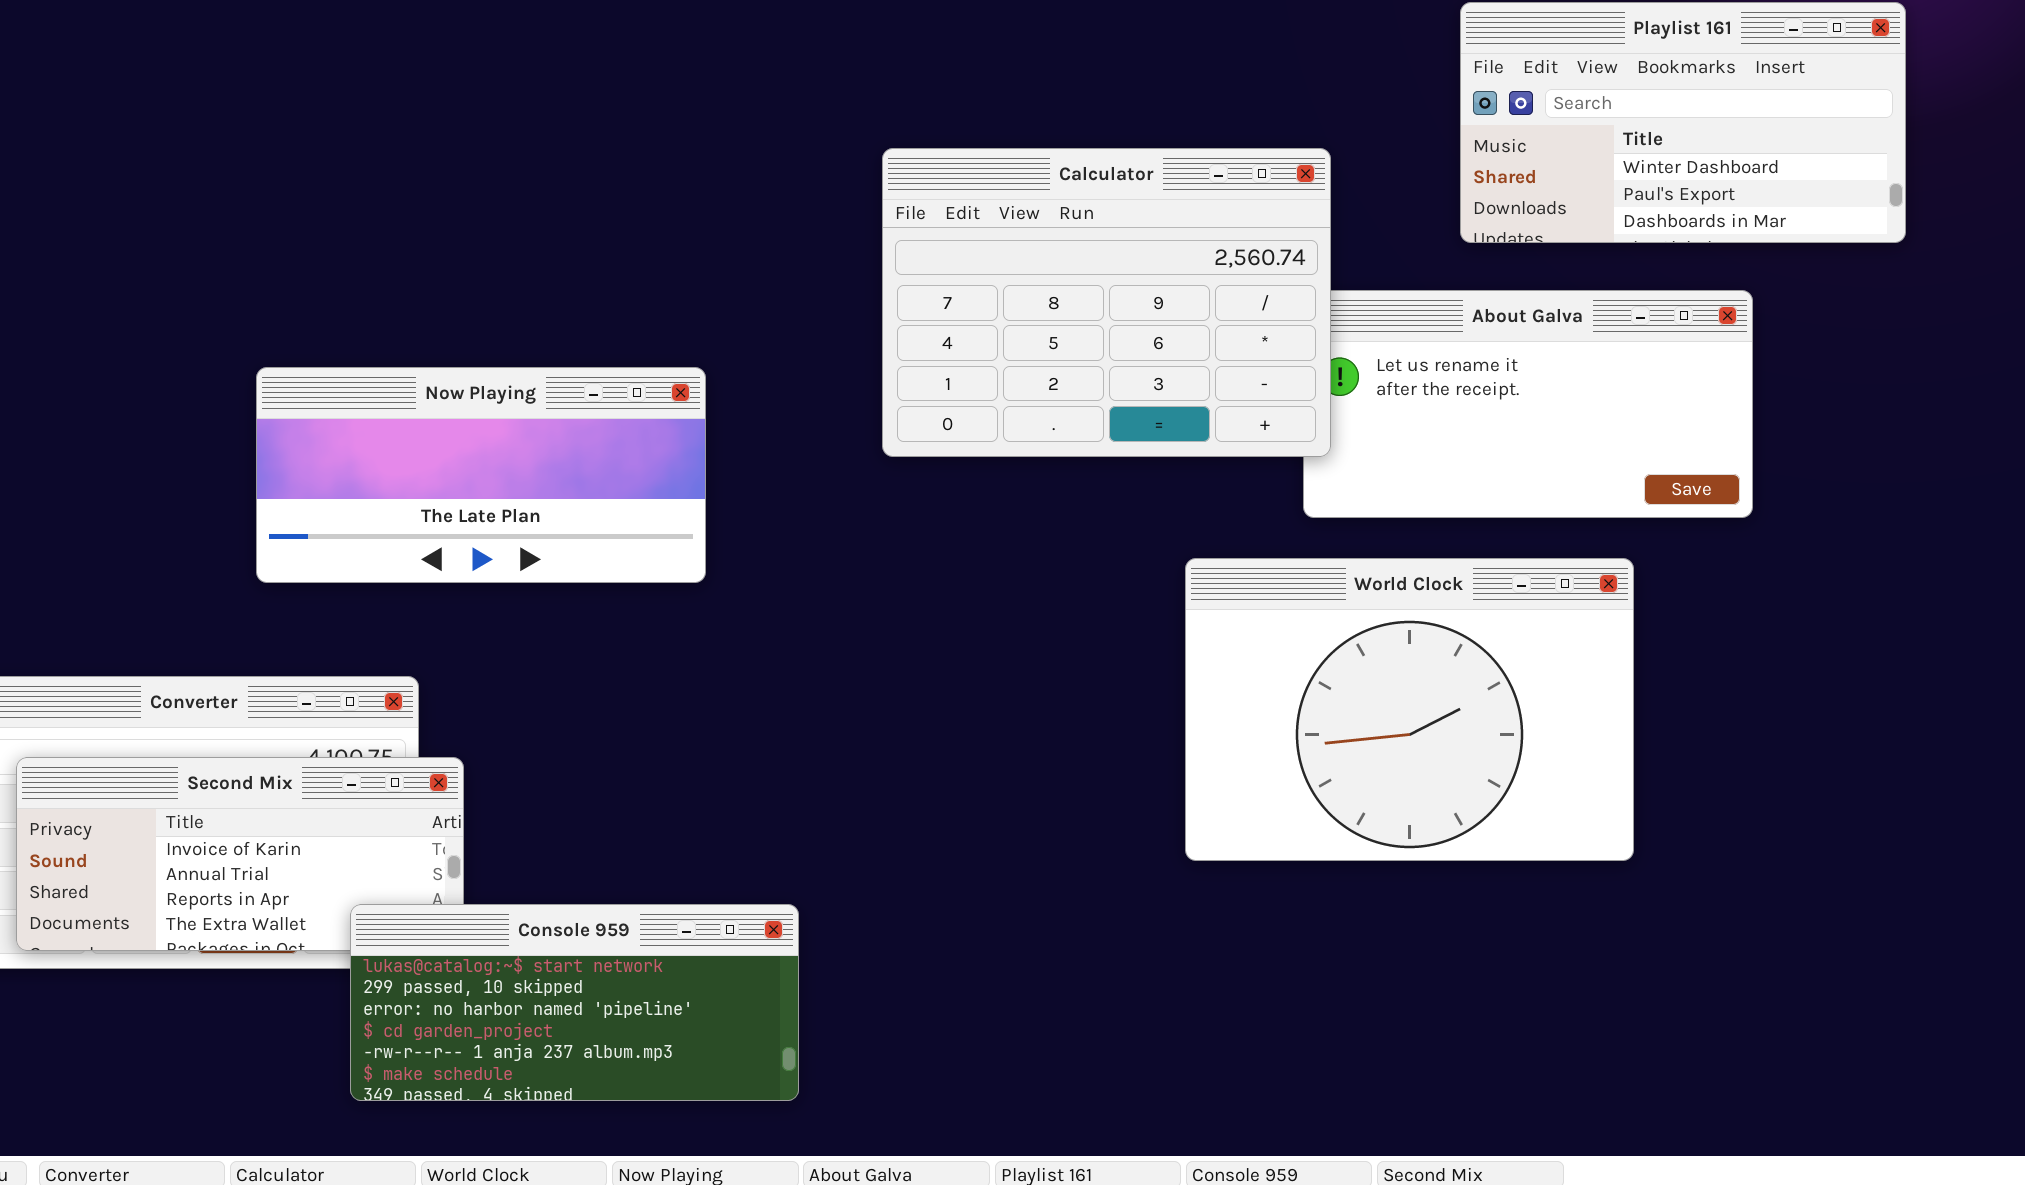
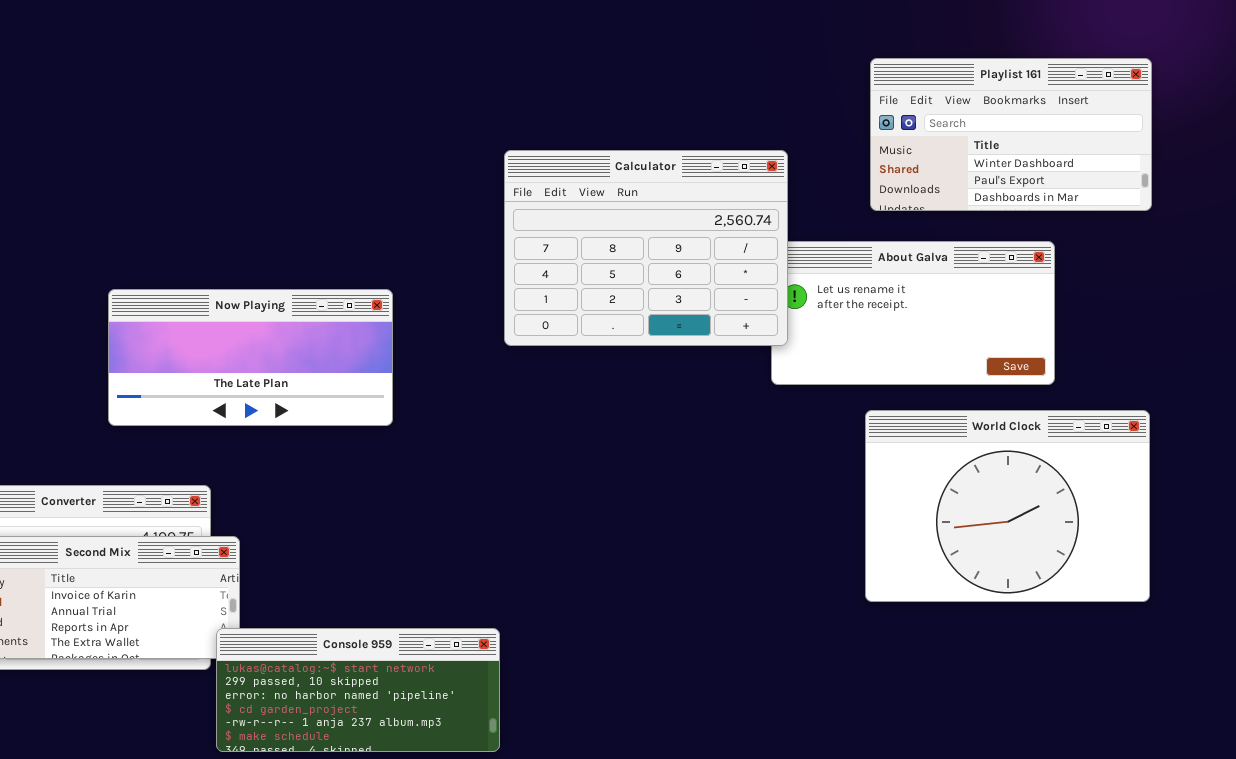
World Clock: [1185,558,1634,861] -> [865,410,1150,602], moved
Console 959: [350,904,799,1101] -> [216,628,500,752], moved

